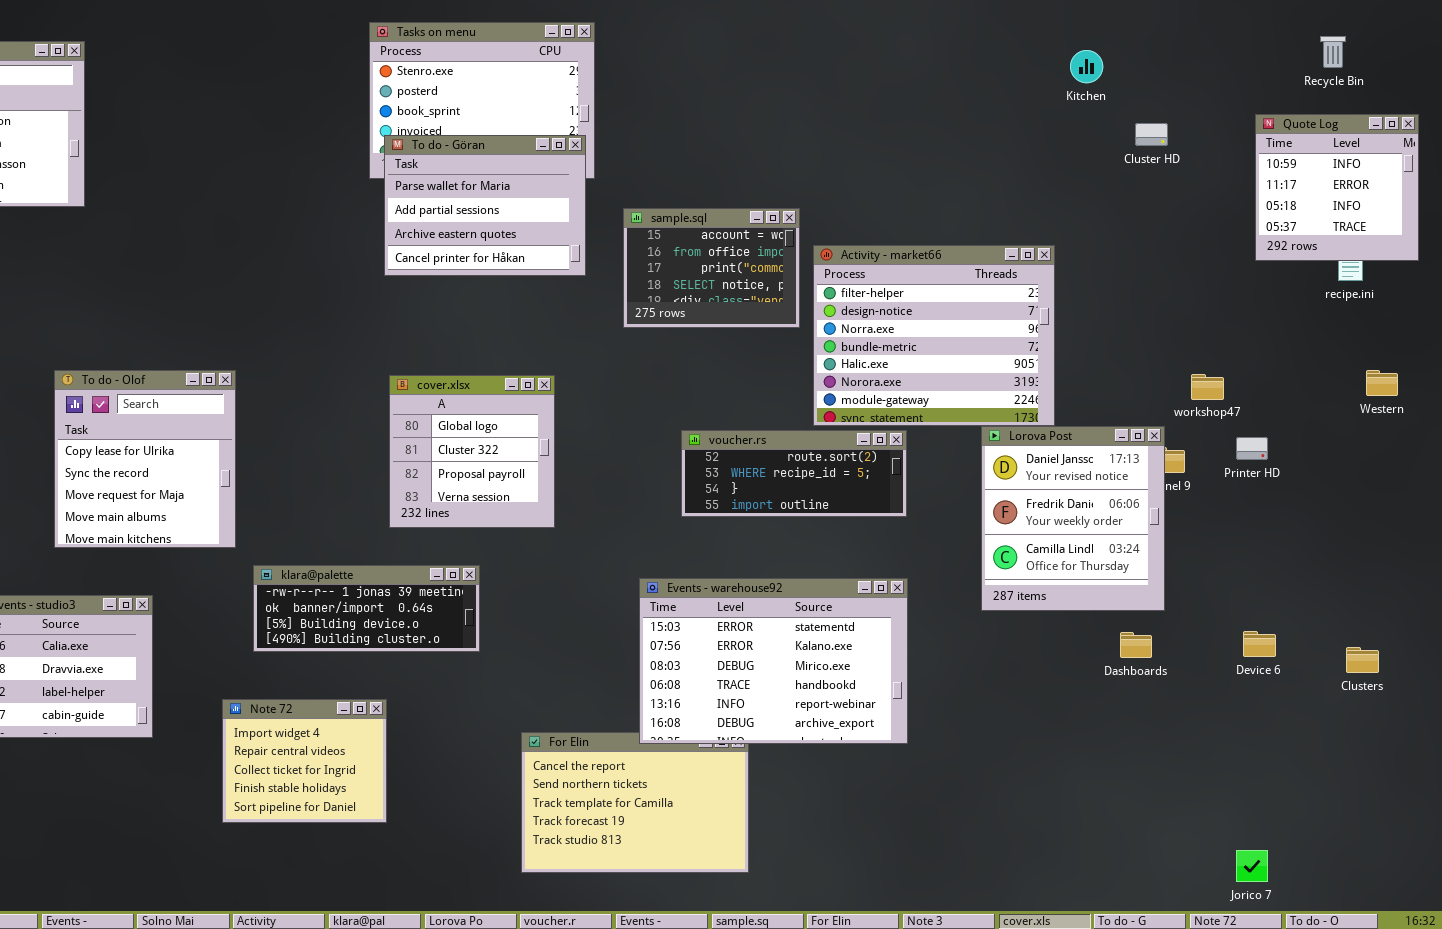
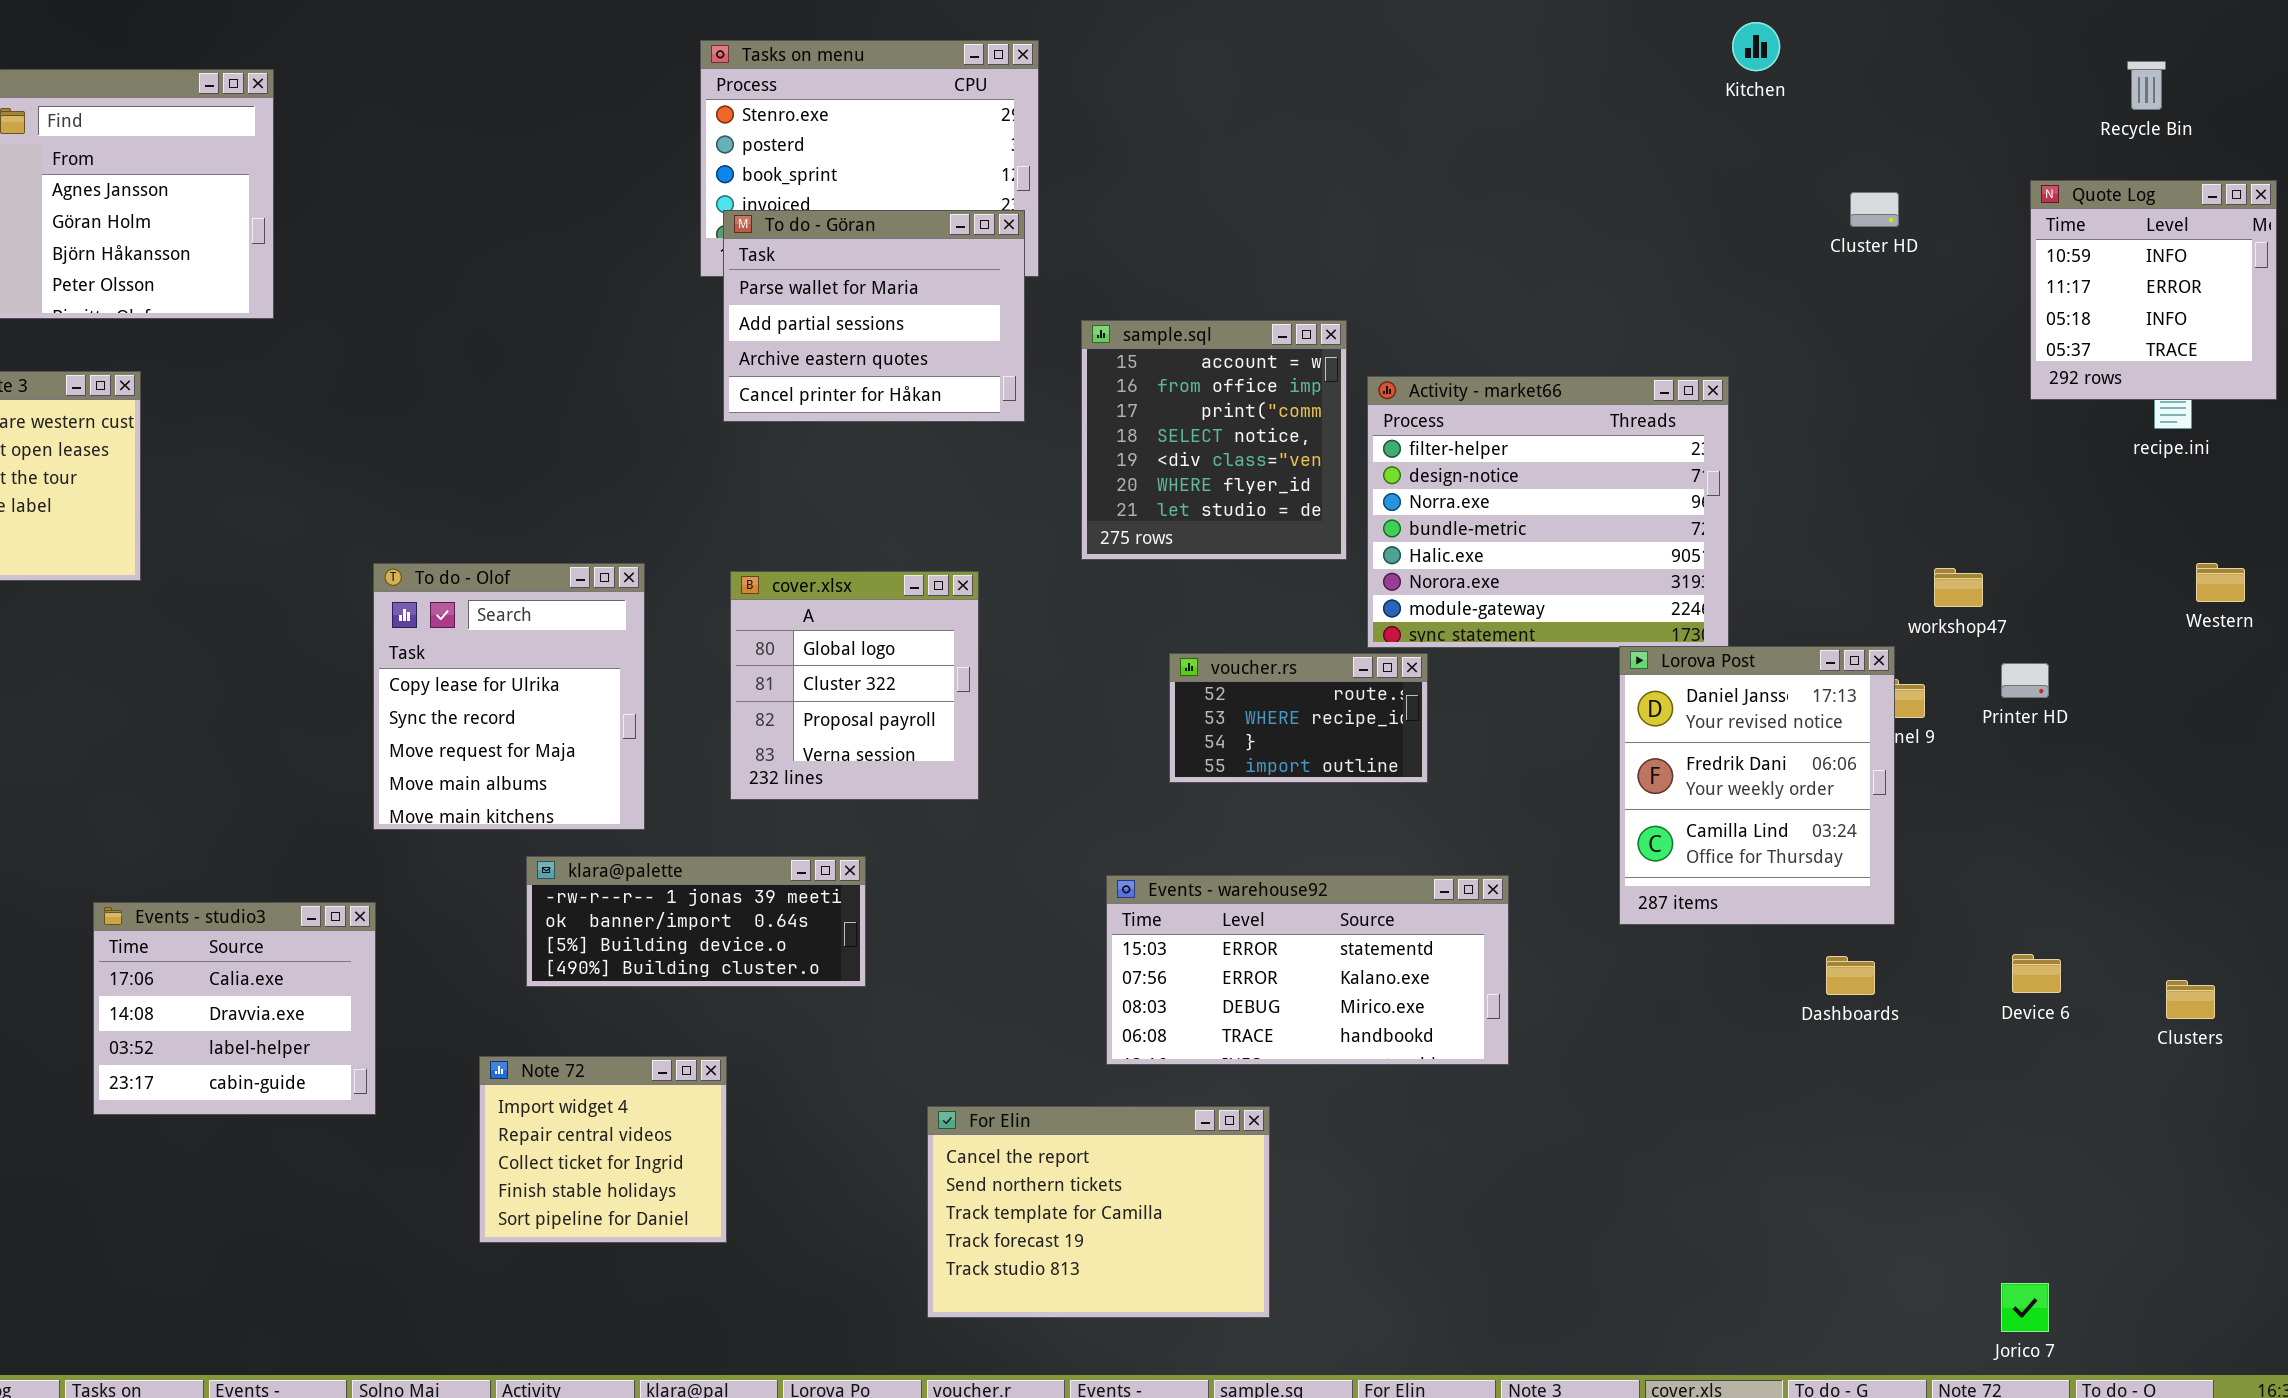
Kitchen: [1070,50,1103,83] -> [1732,22,1780,71], moved
sample.sql: [623,208,800,328] -> [1081,320,1347,560], resized
To do - Olof: [54,370,236,548] -> [373,563,645,830], moved
voucher.rs: [681,430,907,517] -> [1169,653,1428,783], resized
Events - warehouse92: [639,578,908,744] -> [1106,875,1509,1065], resized

